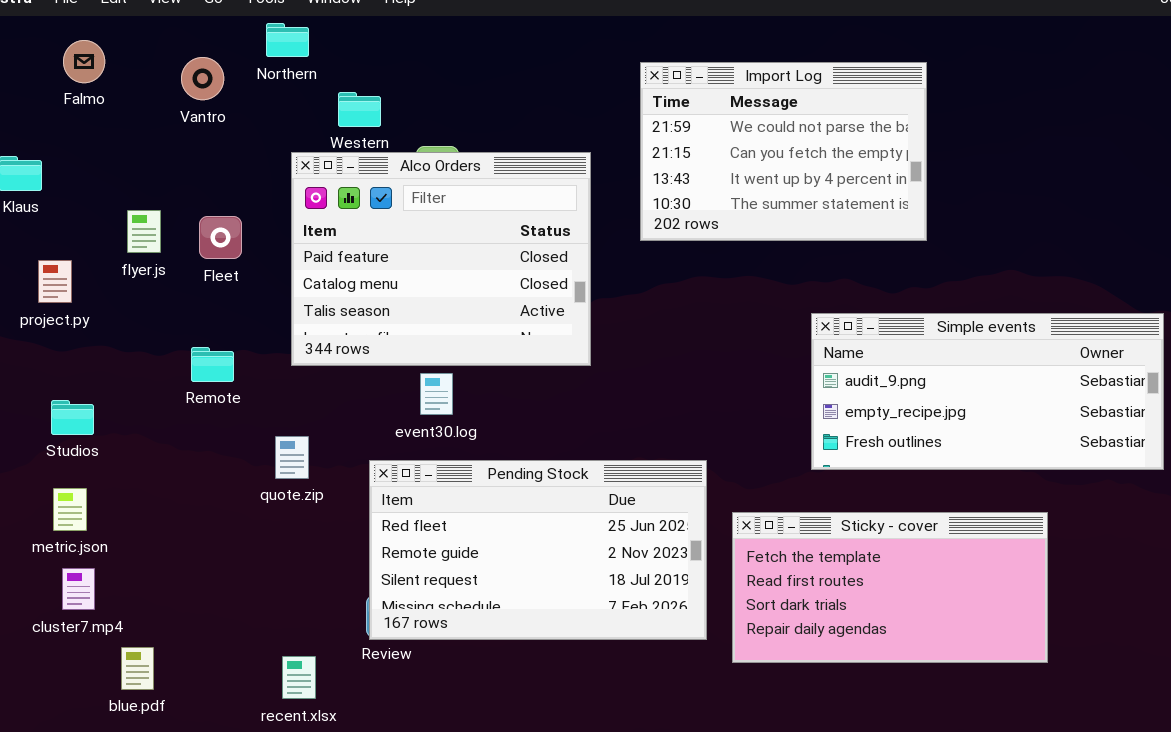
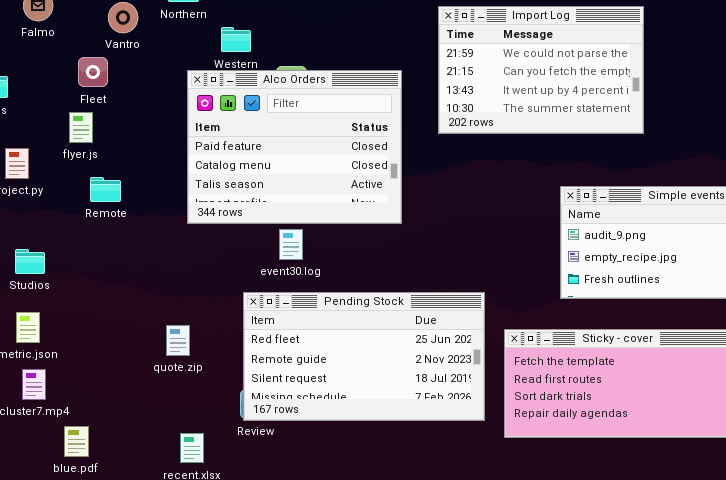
Fleet: [199,216,242,259] -> [78,57,108,87], moved
Remote: [191,347,234,382] -> [90,177,121,202], moved
quote.zip: [275,436,309,479] -> [166,325,190,356], moved

